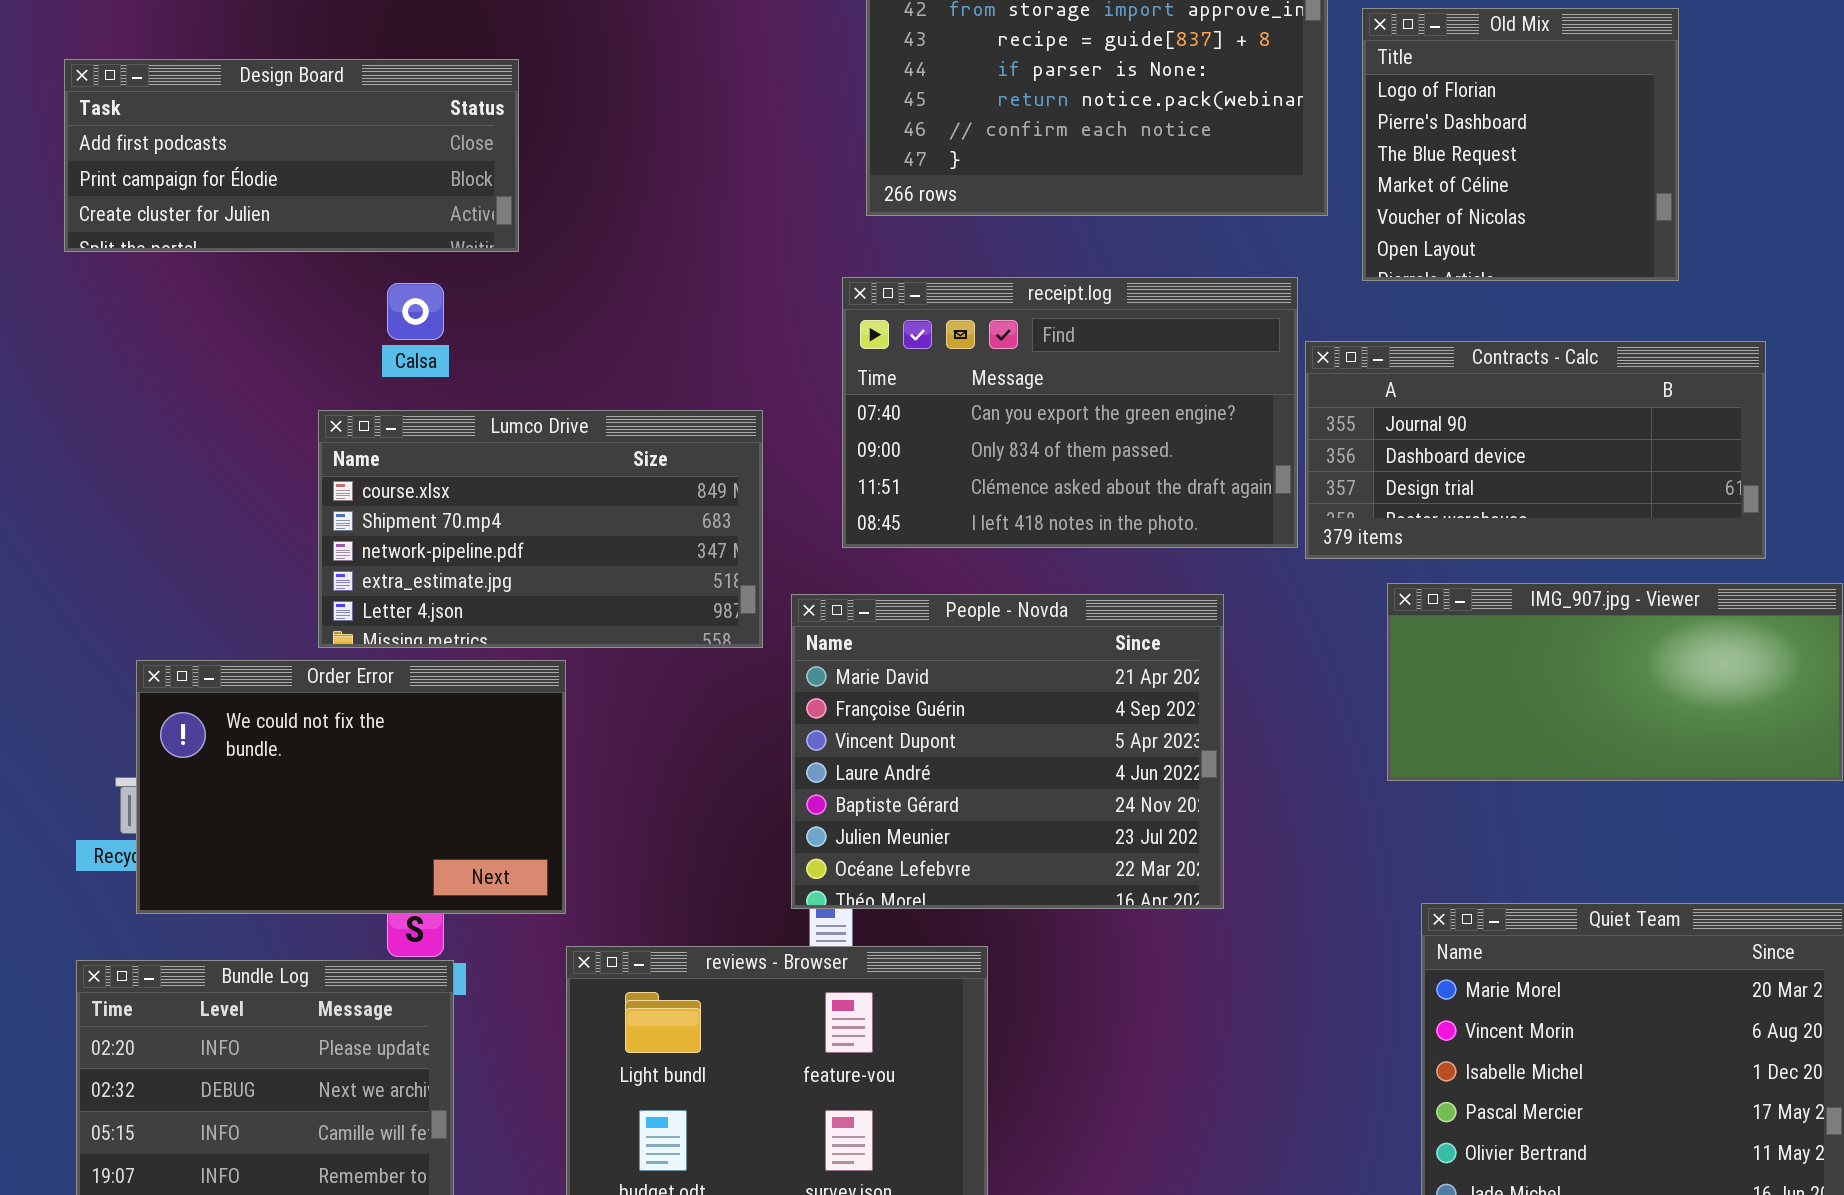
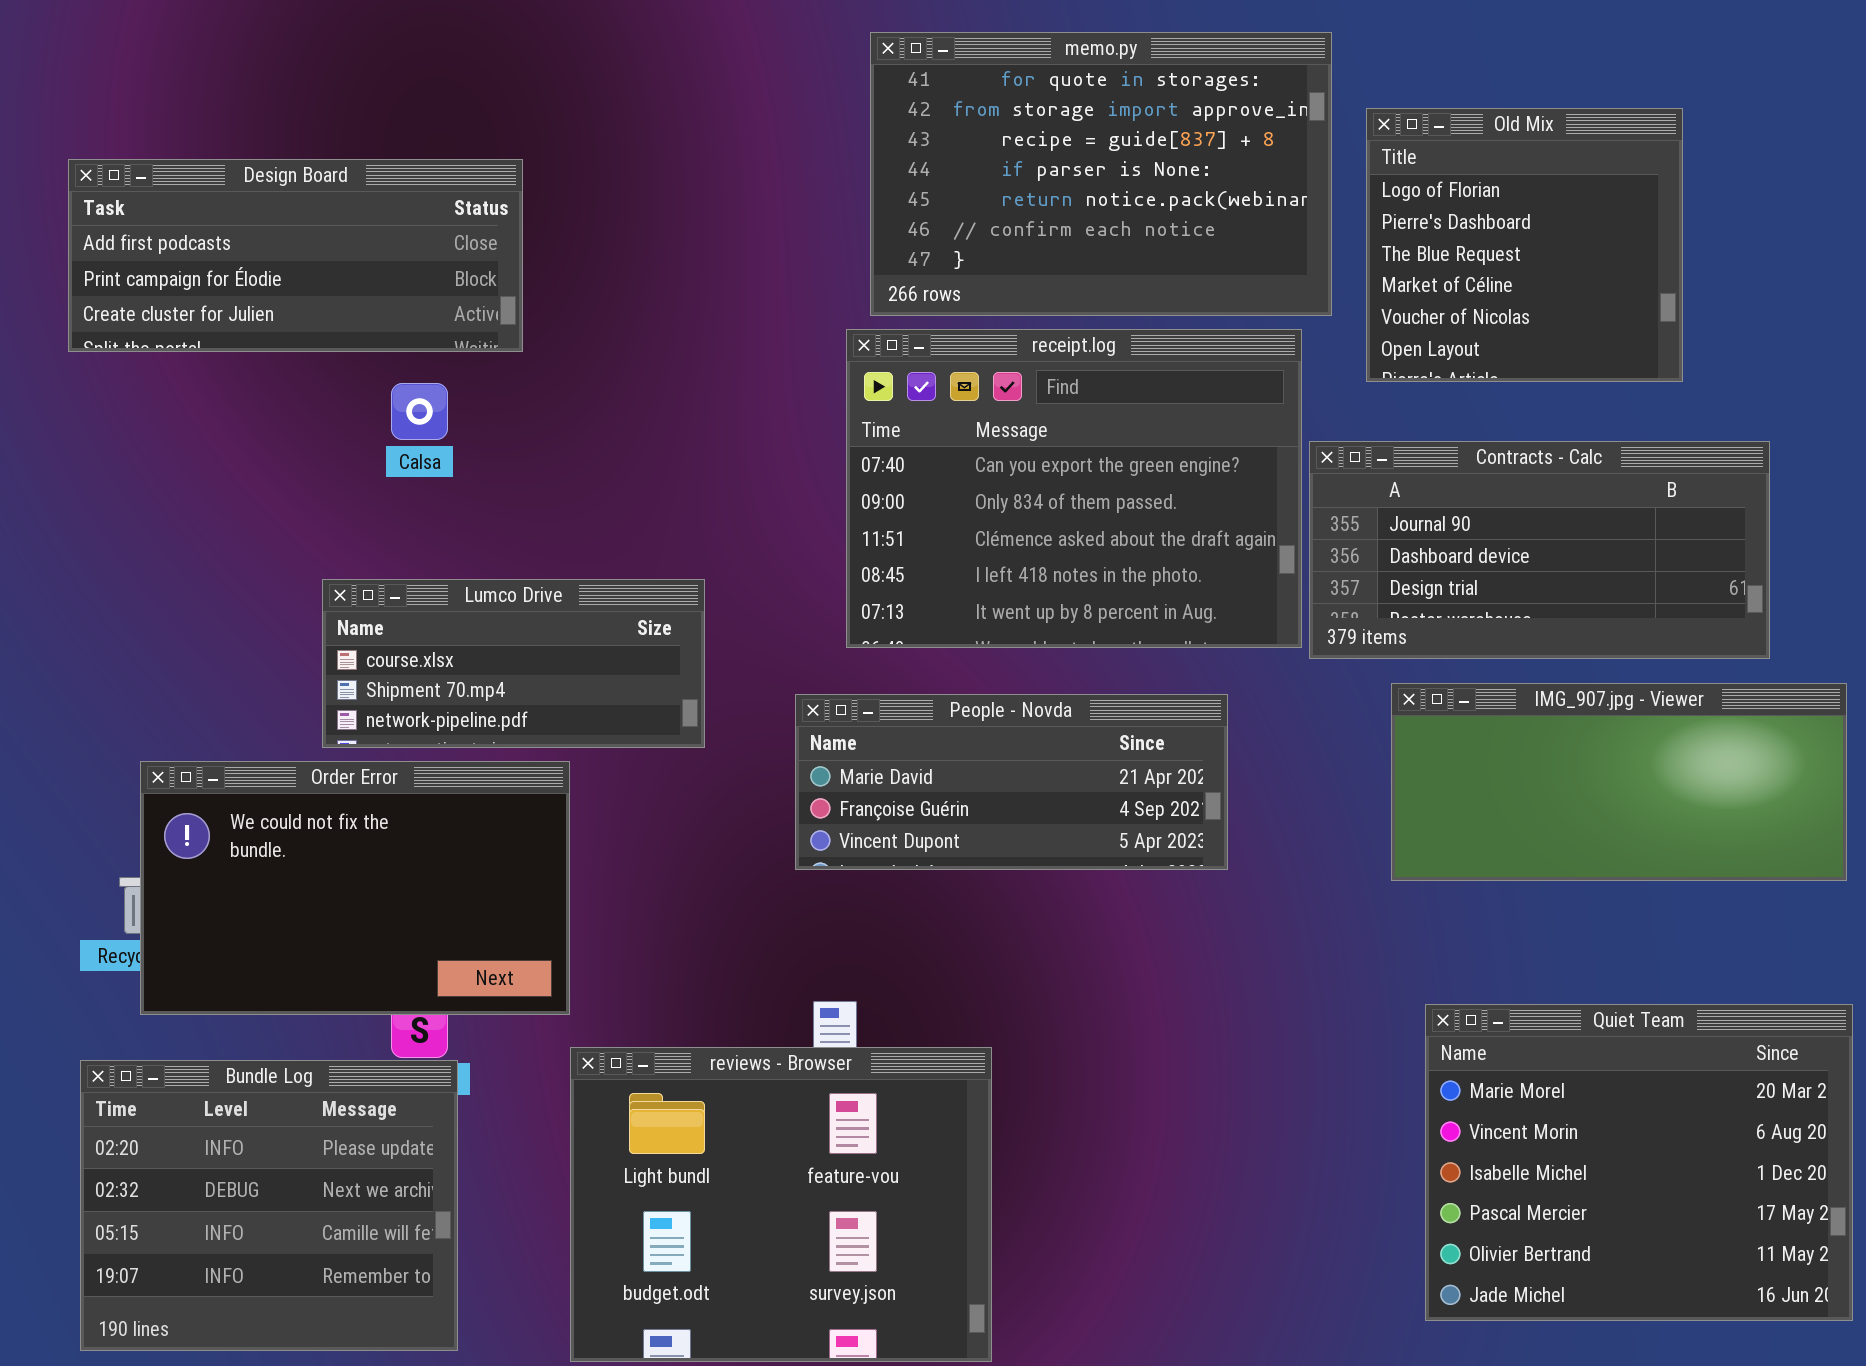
receipt.log: [842,277,1298,548] -> [846,329,1302,648], resized
Lumco Drive: [318,410,763,648] -> [322,579,705,748], resized
People - Novda: [791,594,1224,909] -> [795,694,1228,870], resized

